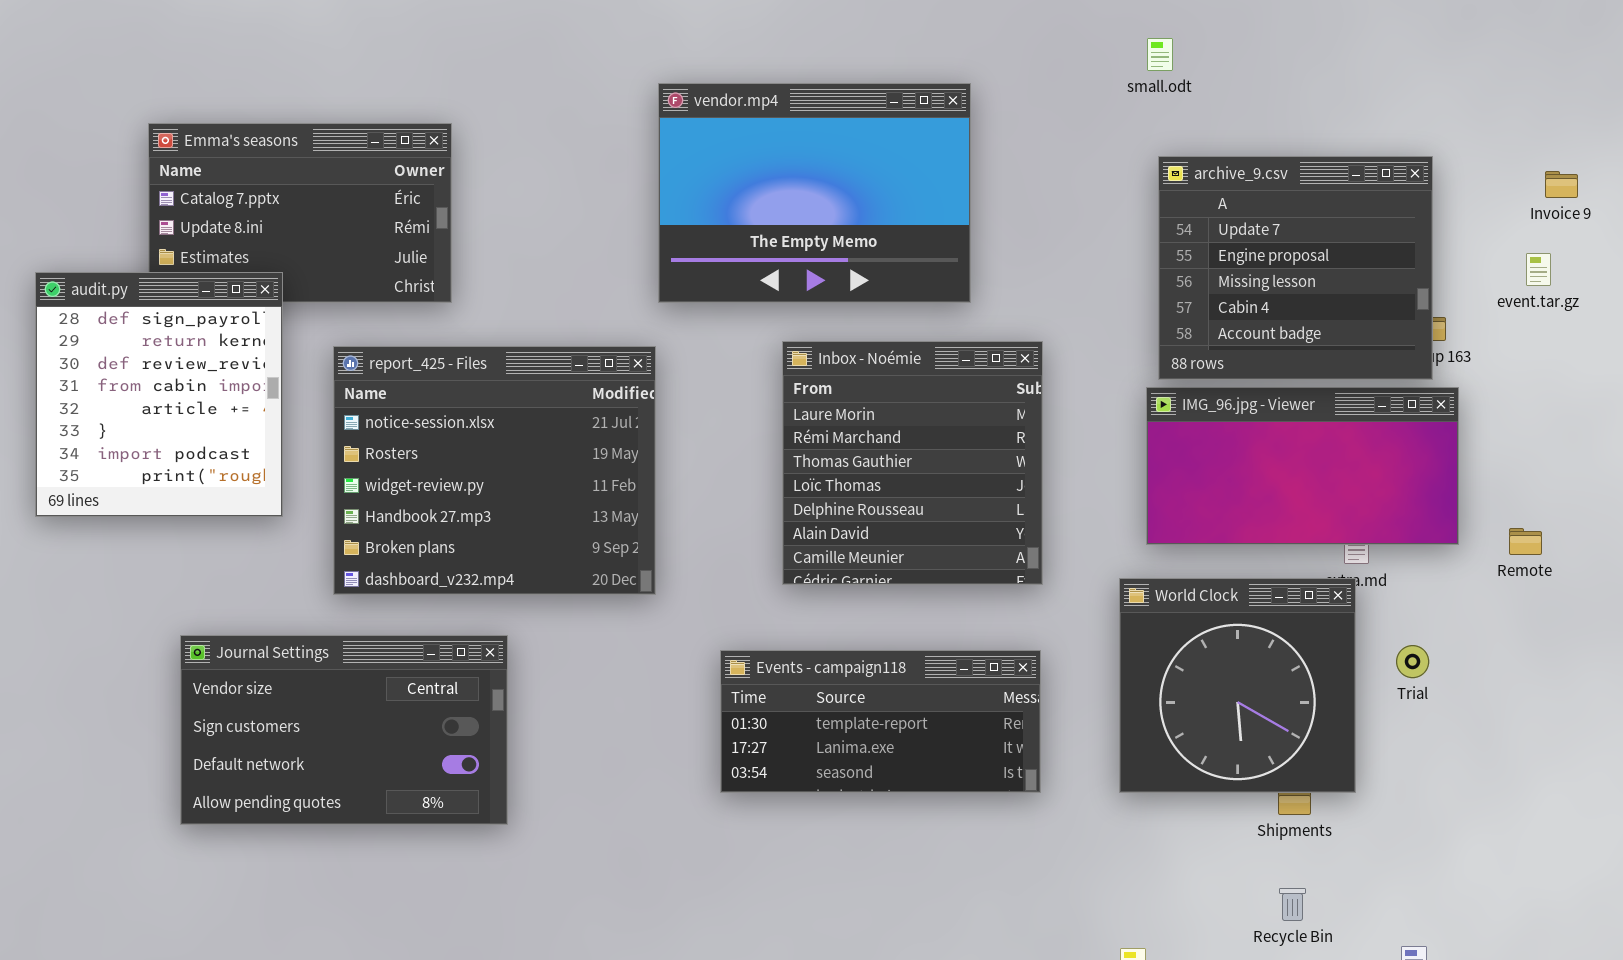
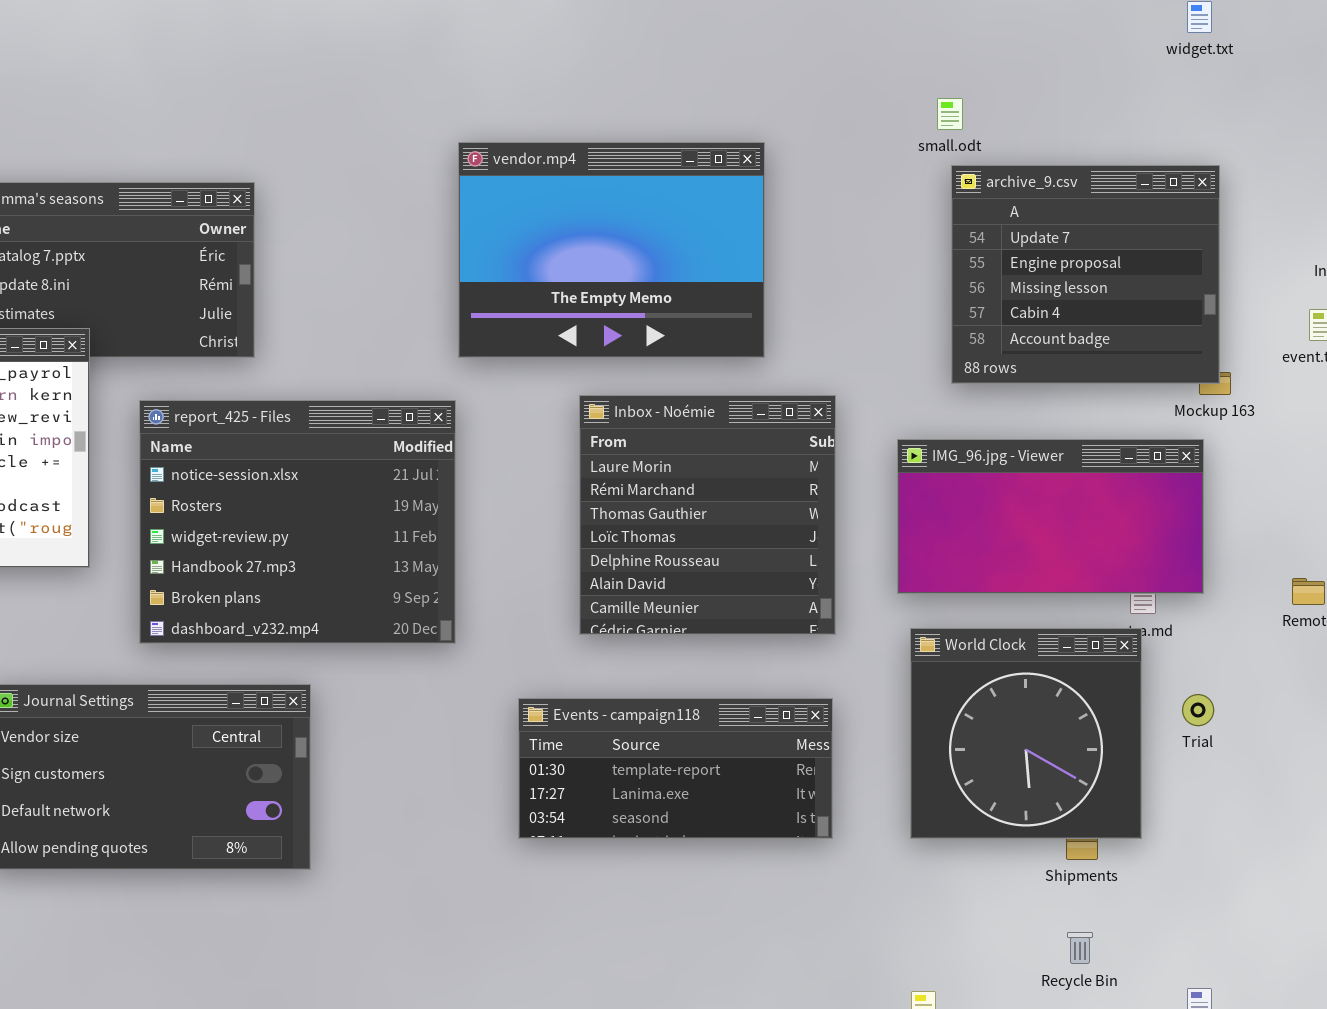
archive_9.csv: [1158,156,1433,380] -> [951,165,1220,384], moved
IMG_96.jpg - Viewer: [1146,387,1459,545] -> [897,439,1204,594], moved

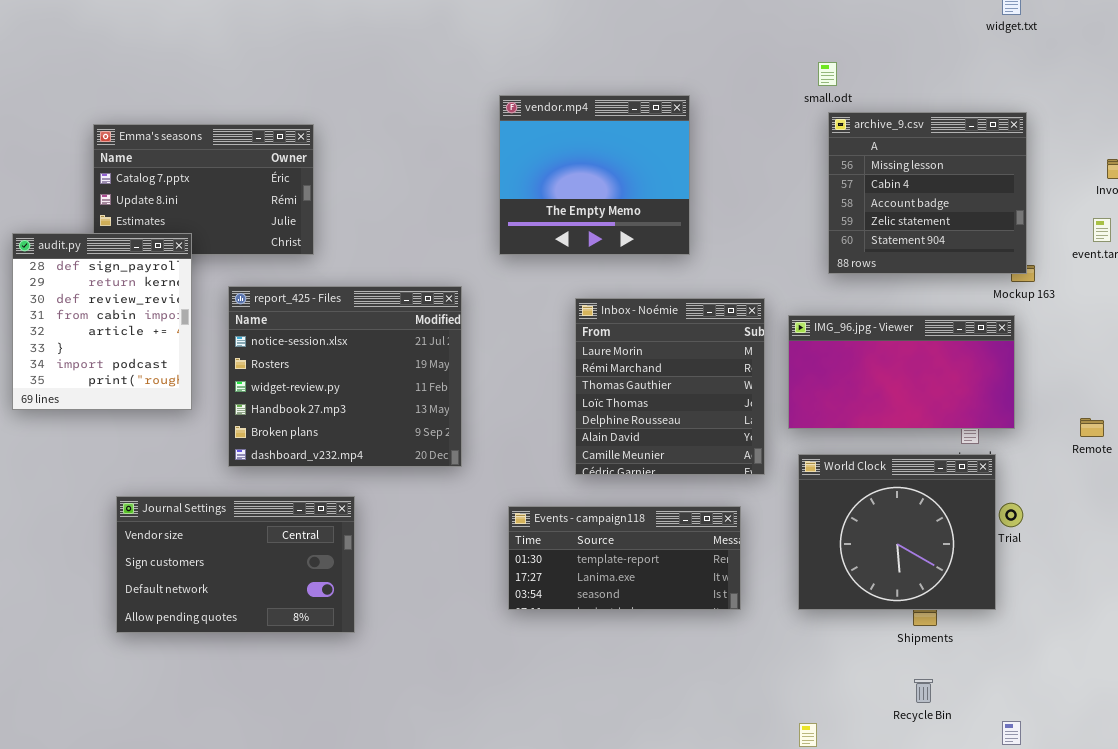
vendor.mp4: [458,142,765,358] -> [499,95,690,255], resized
archive_9.csv: [951,165,1220,384] -> [828,112,1027,274], scrolled down 2 rows
Inbox - Noémie: [579,395,836,635] -> [575,298,765,475], moved
World Clock: [910,628,1142,839] -> [798,454,996,610], resized

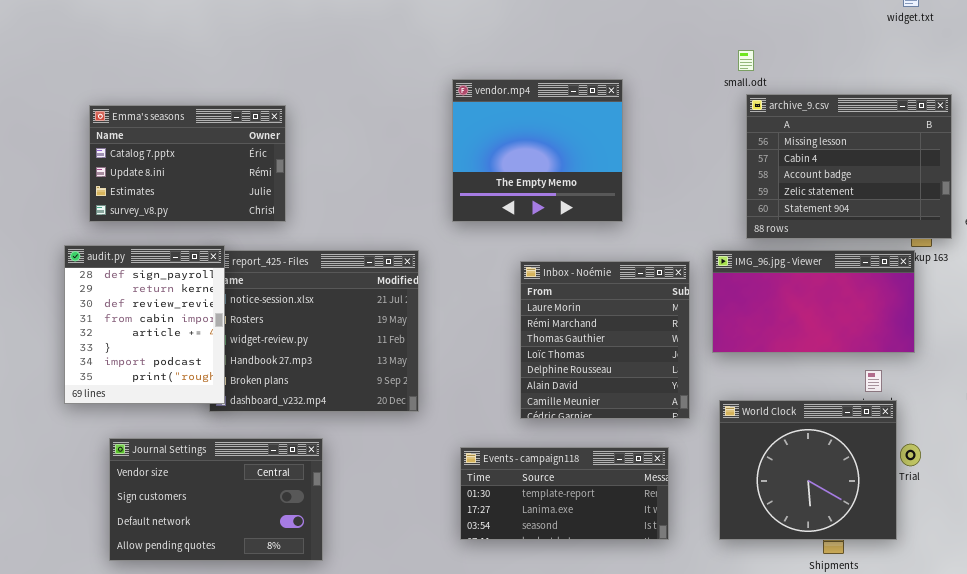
archive_9.csv: [828,112,1027,274] -> [746,94,952,239], resized
audit.py: [12,233,192,410] -> [64,245,225,404], moved
IMG_96.jpg - Viewer: [788,315,1015,429] -> [712,250,915,353], moved

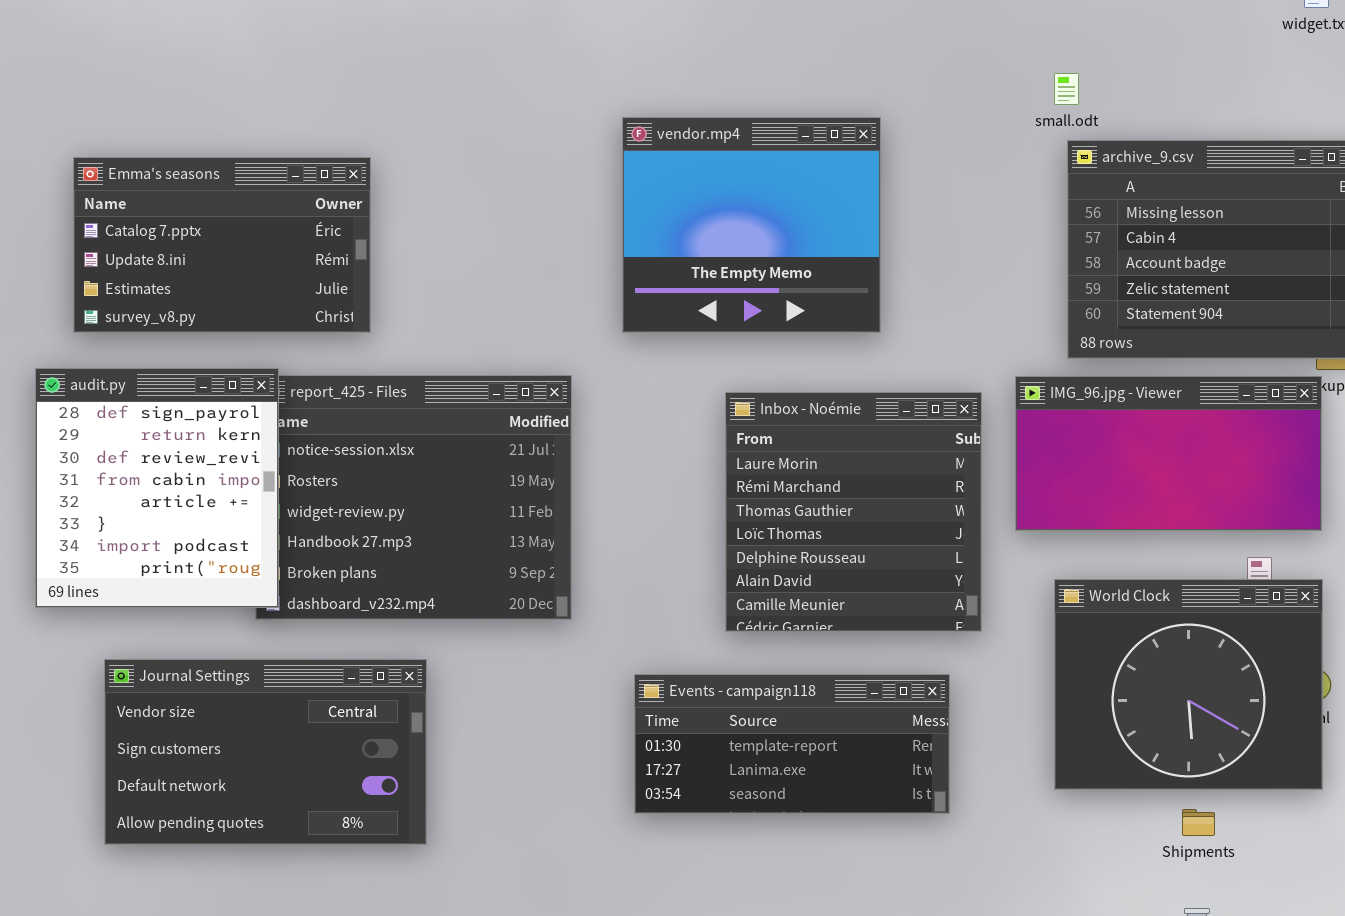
World Clock: [719,400,897,540] -> [1054,579,1323,790], moved

